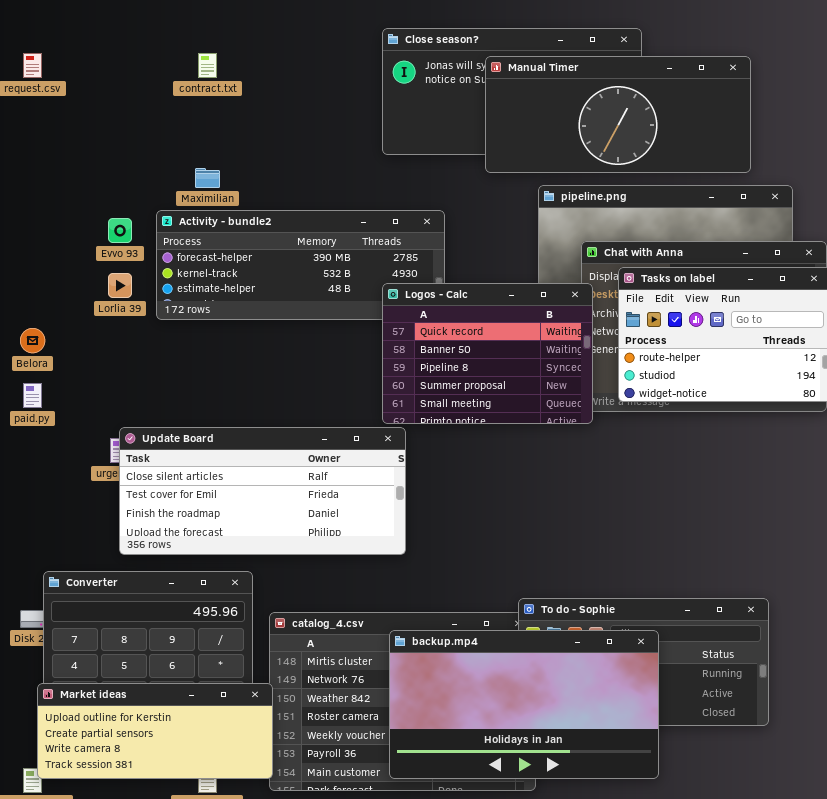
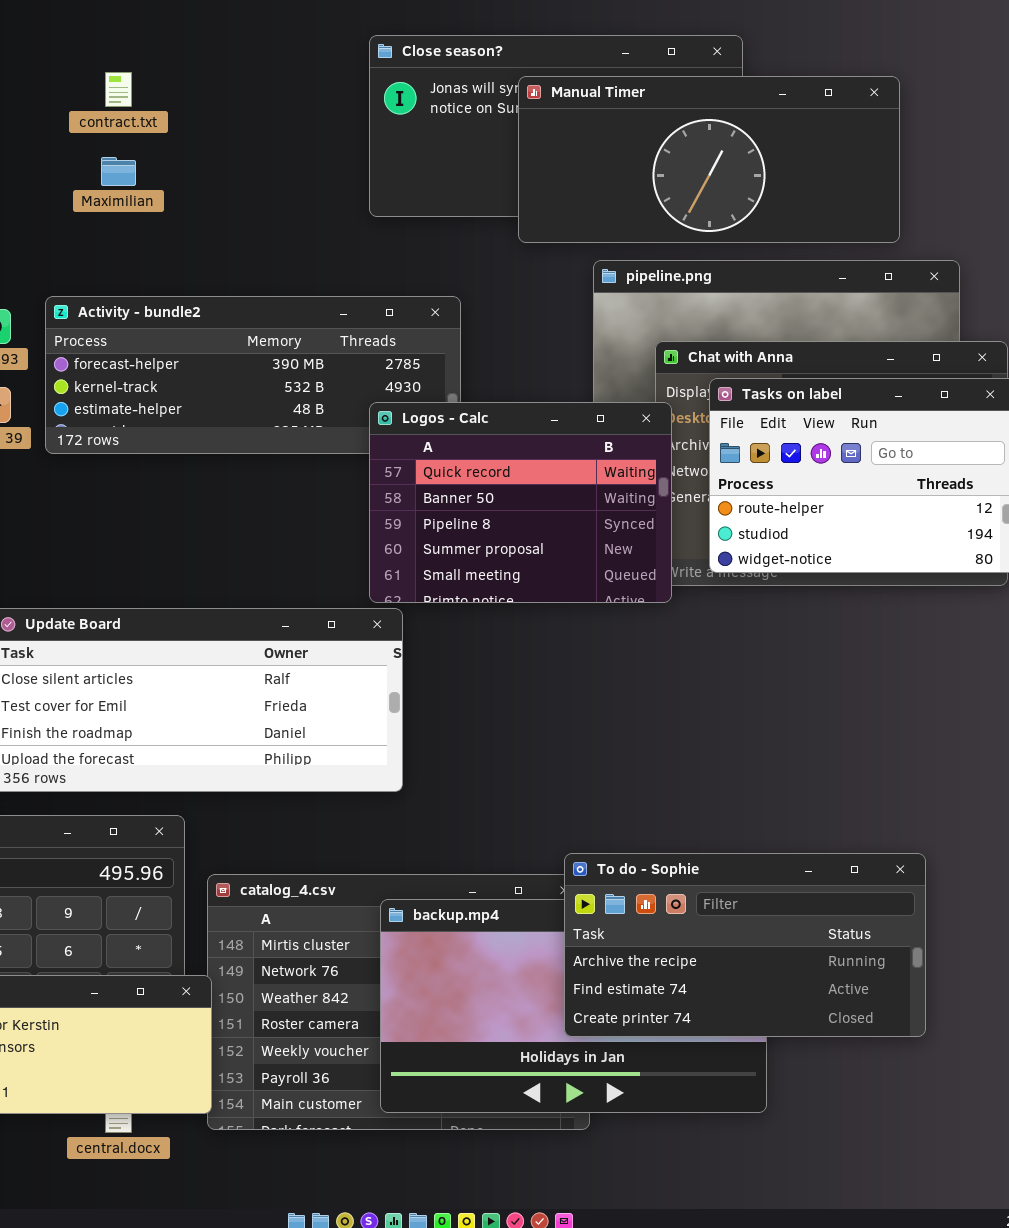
Maximilian: [195,168,220,188] -> [101,157,136,186], moved
To do - Sophie: [518,598,769,726] -> [564,853,926,1037], raised

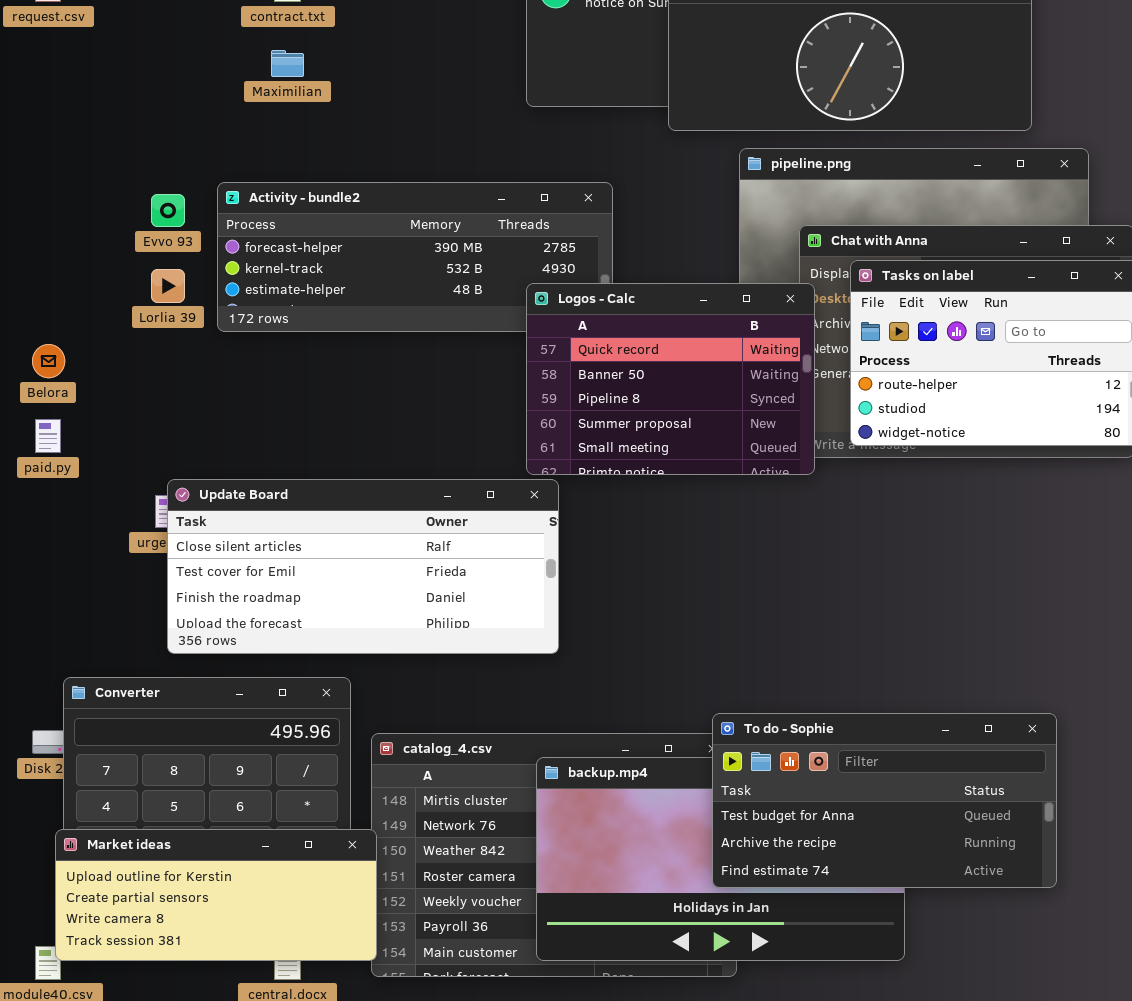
To do - Sophie: [564,853,926,1037] -> [712,713,1057,888], scrolled up 1 row

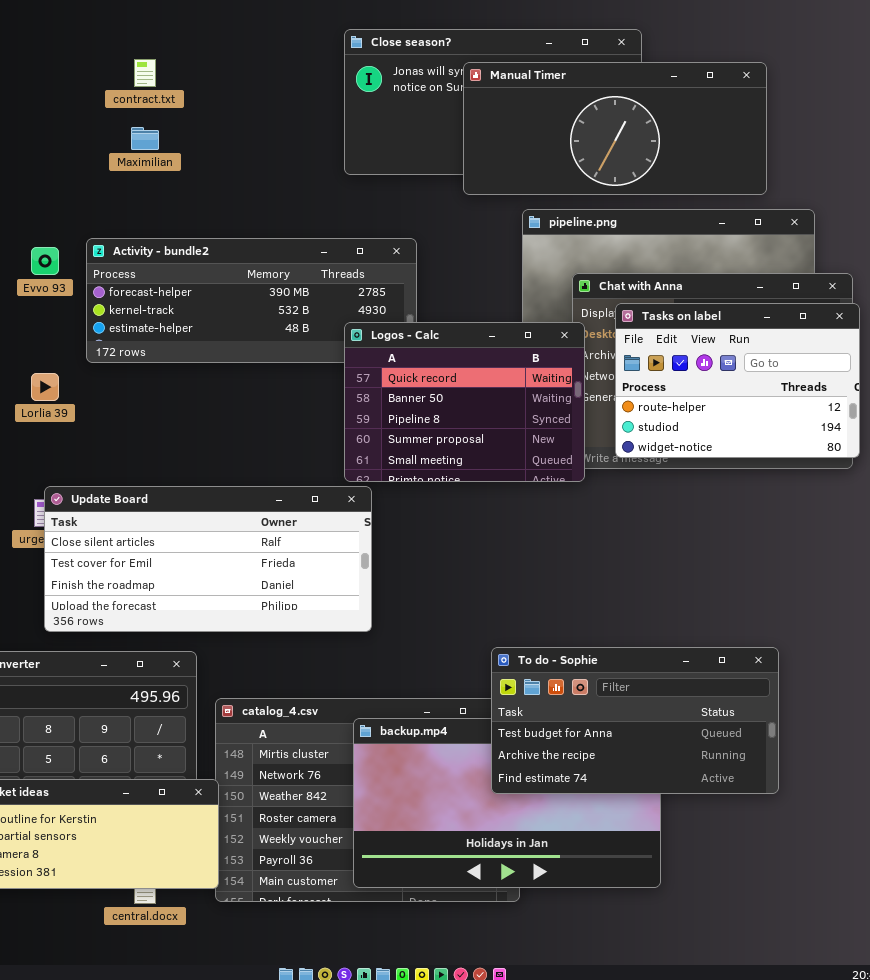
Lorlia 39: [151,269,185,303] -> [31,373,59,401], moved
To do - Sophie: [712,713,1057,888] -> [491,647,779,794], moved

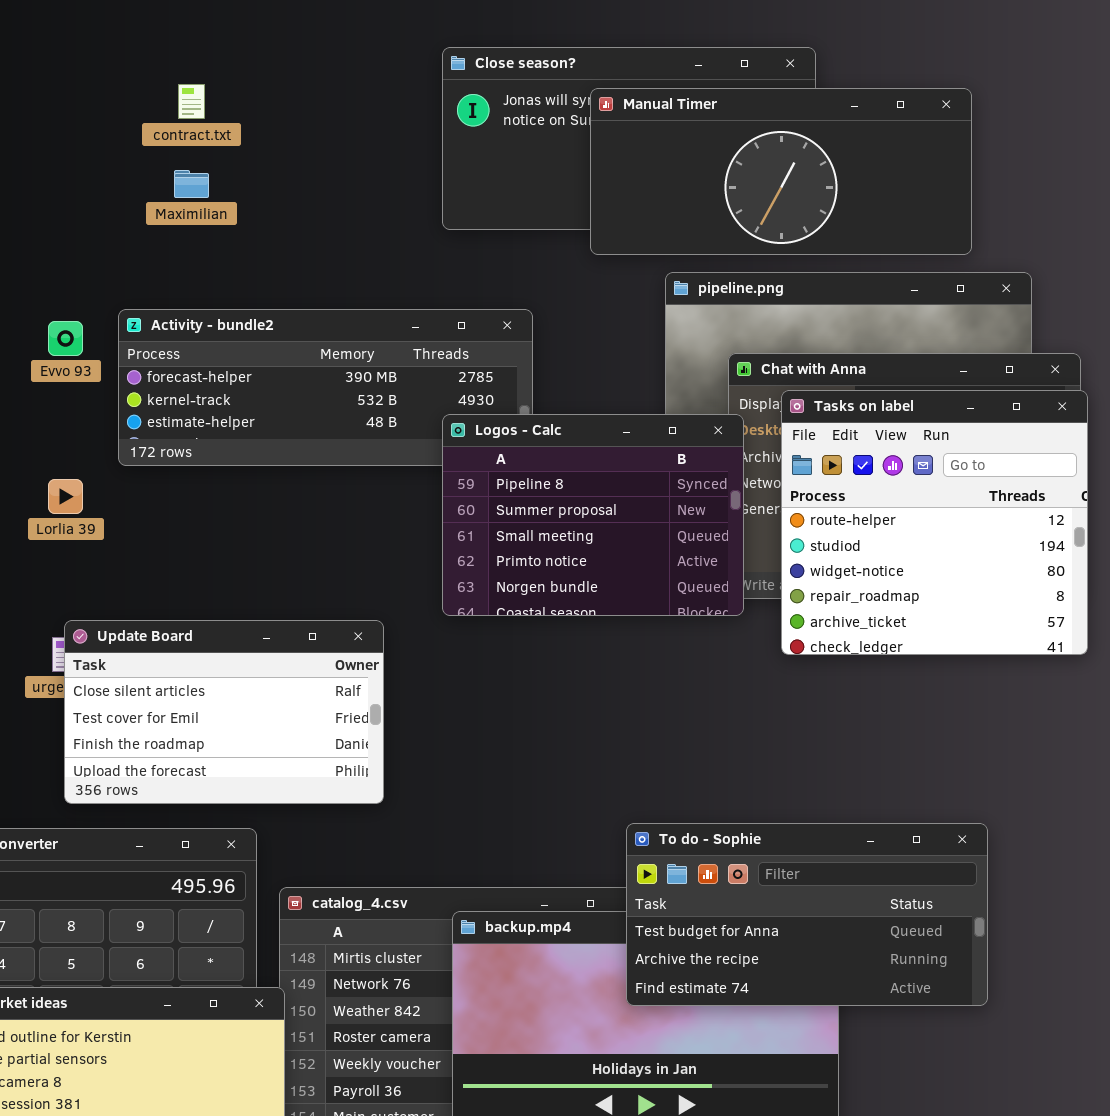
Tasks on label: [615,303,860,458] -> [781,390,1088,655], resized
Logos - Calc: [344,322,585,482] -> [442,414,744,616], scrolled down 2 rows
Update Board: [44,486,372,632] -> [64,620,384,804], resized

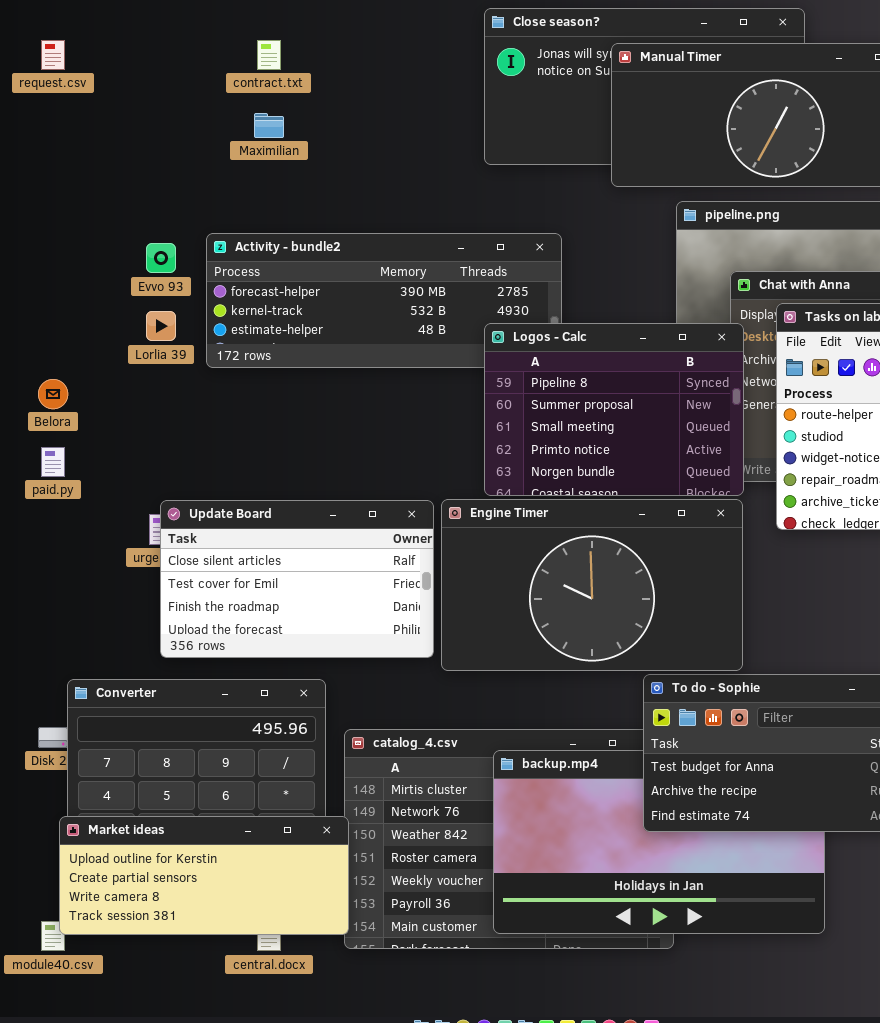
Lorlia 39: [48,479,83,514] -> [146,311,176,341], moved
Engine Timer: none -> [441,499,743,671], opened

